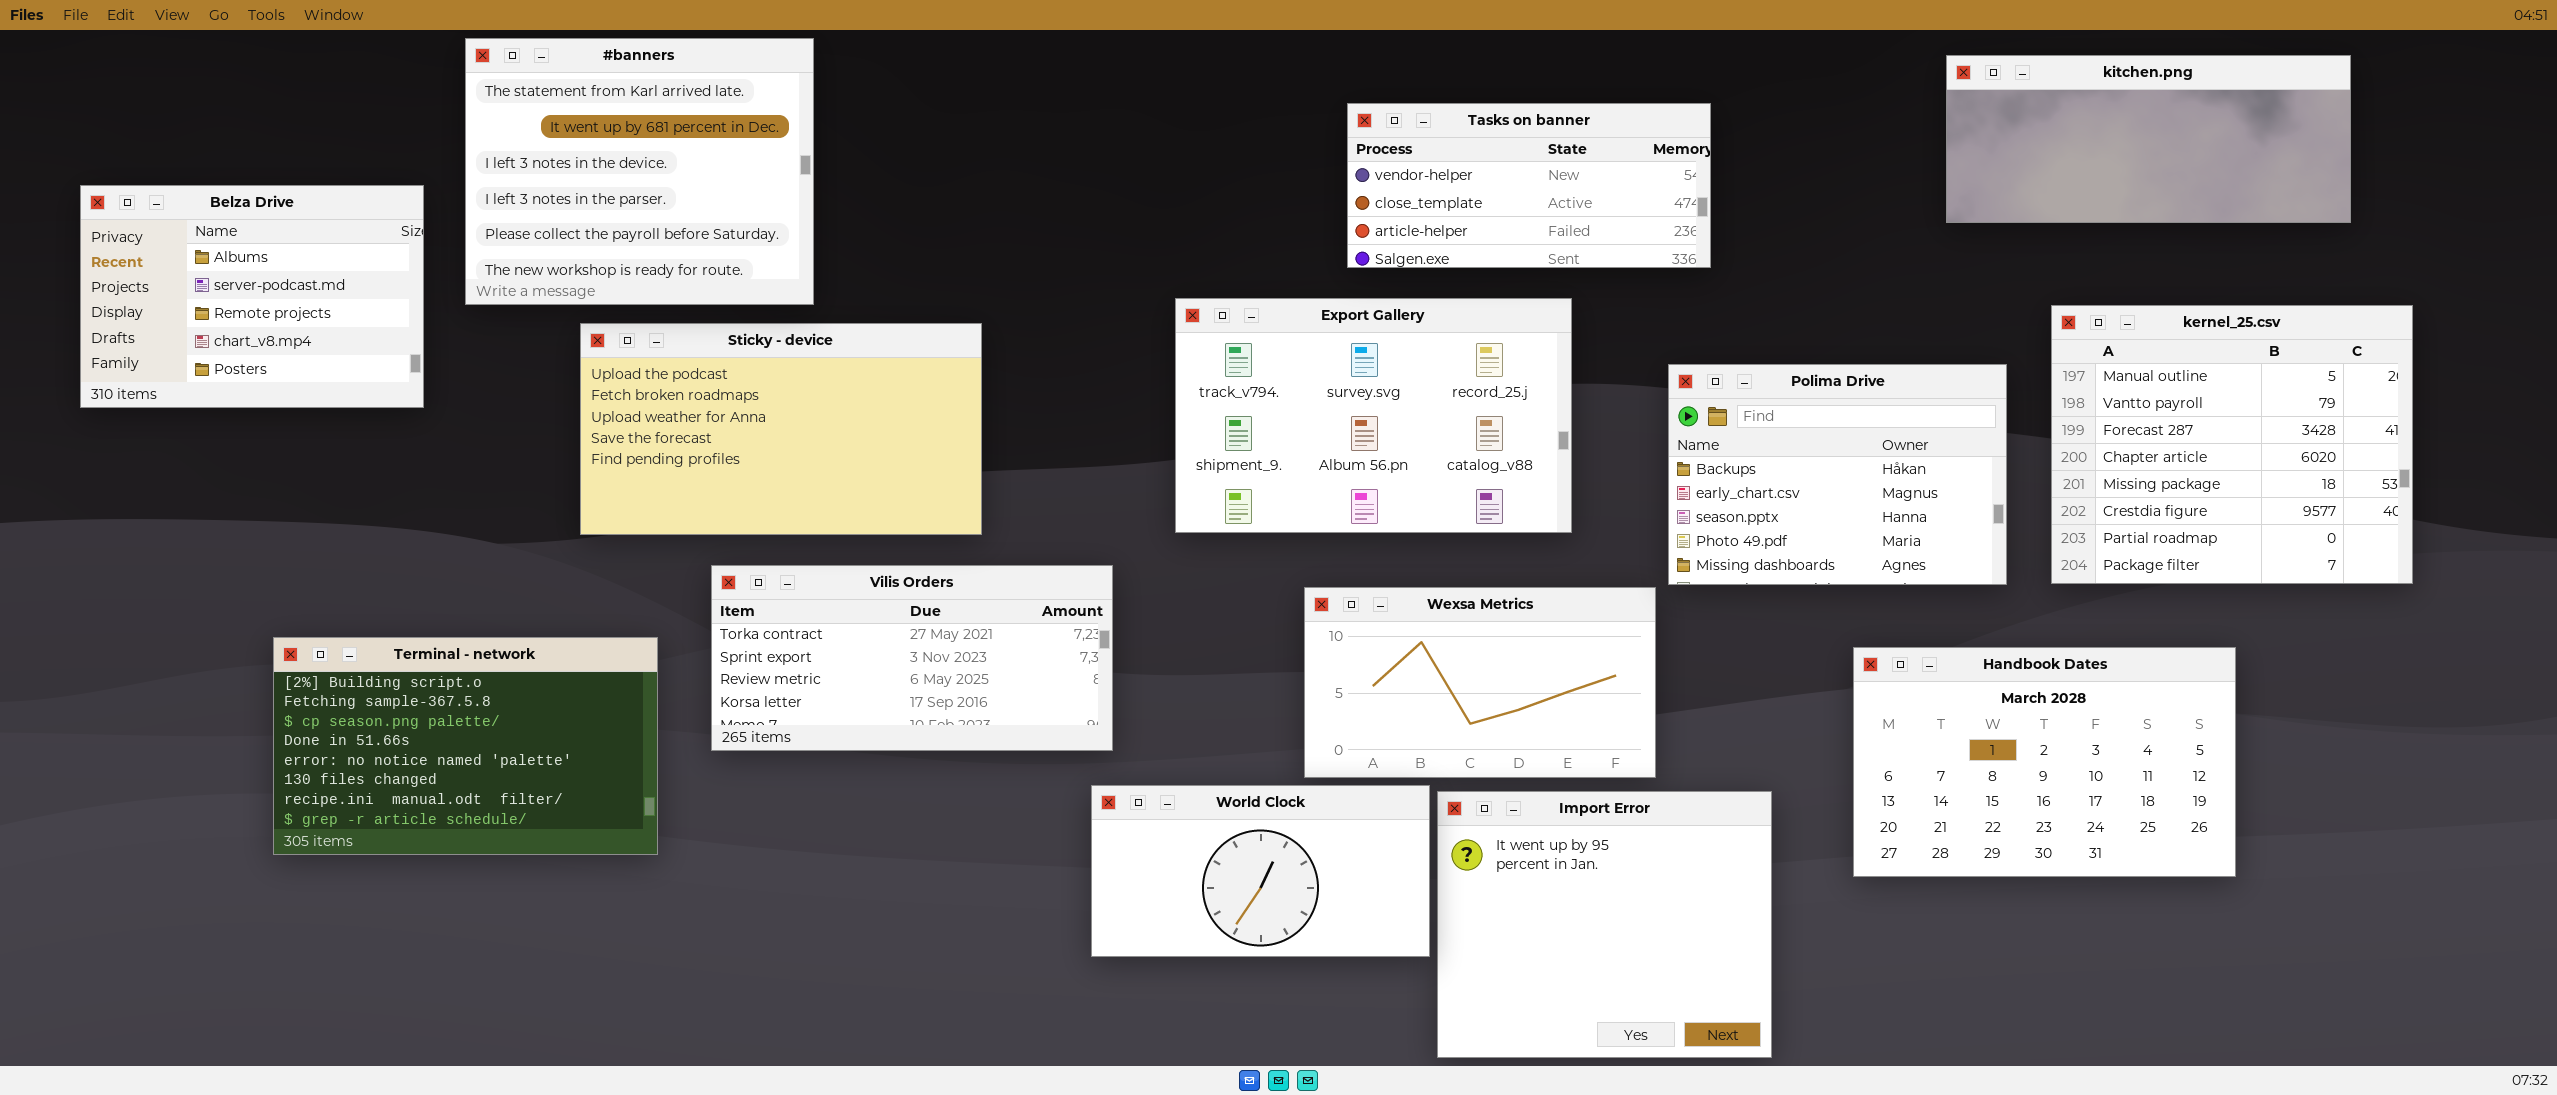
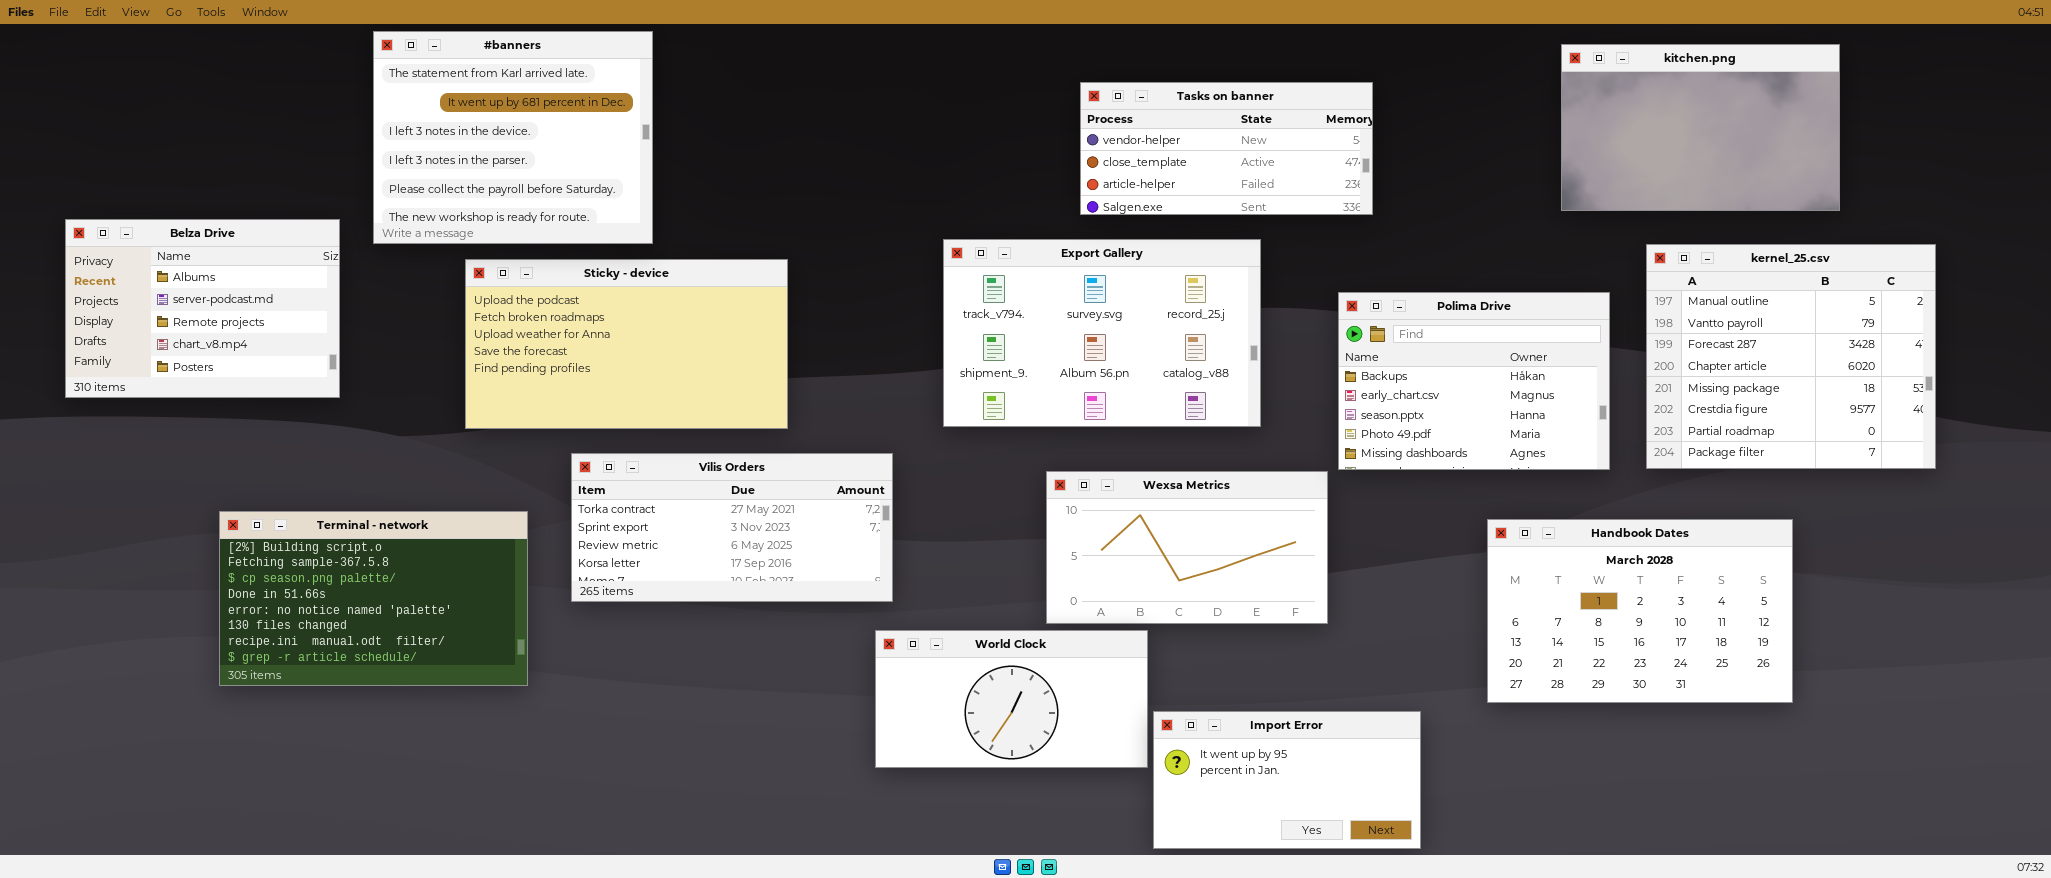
kitchen.png: [1946,55,2351,223] -> [1561,44,1840,211], resized
Belza Drive: [80,185,424,408] -> [65,219,340,398], moved
Import Error: [1437,791,1772,1058] -> [1153,711,1421,849], resized

